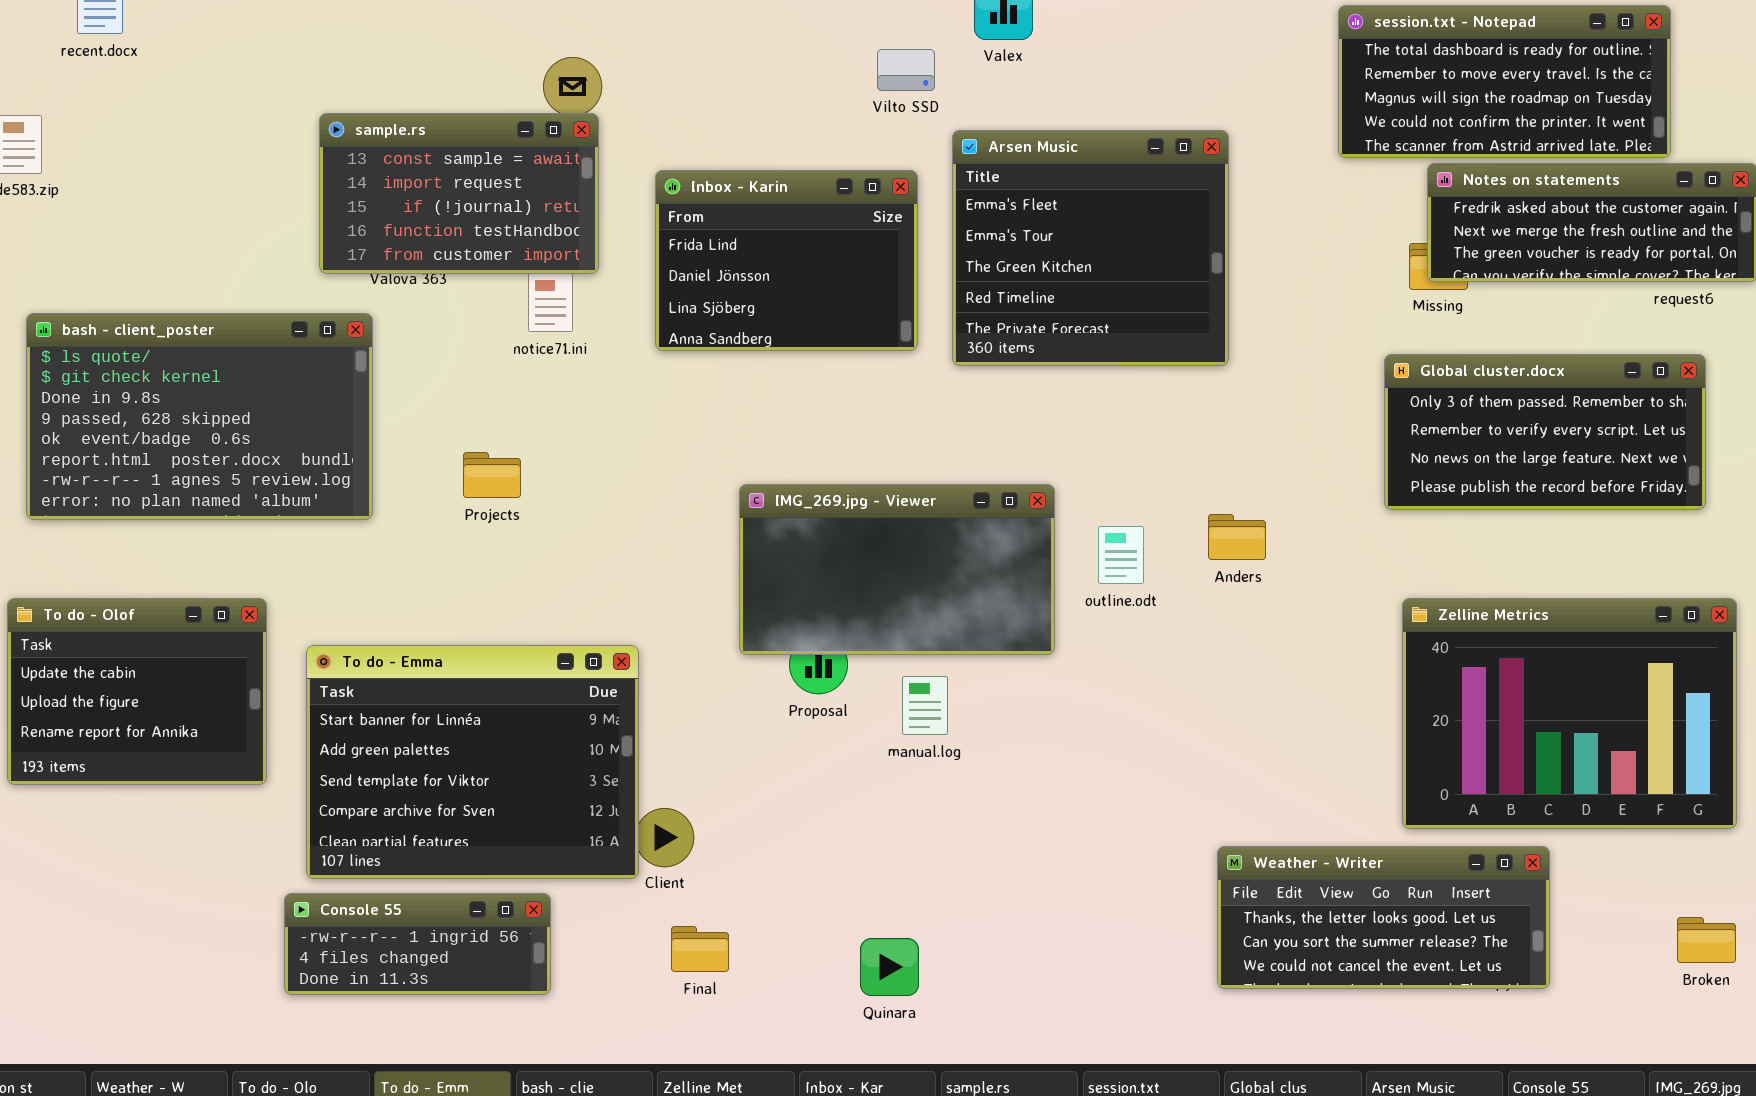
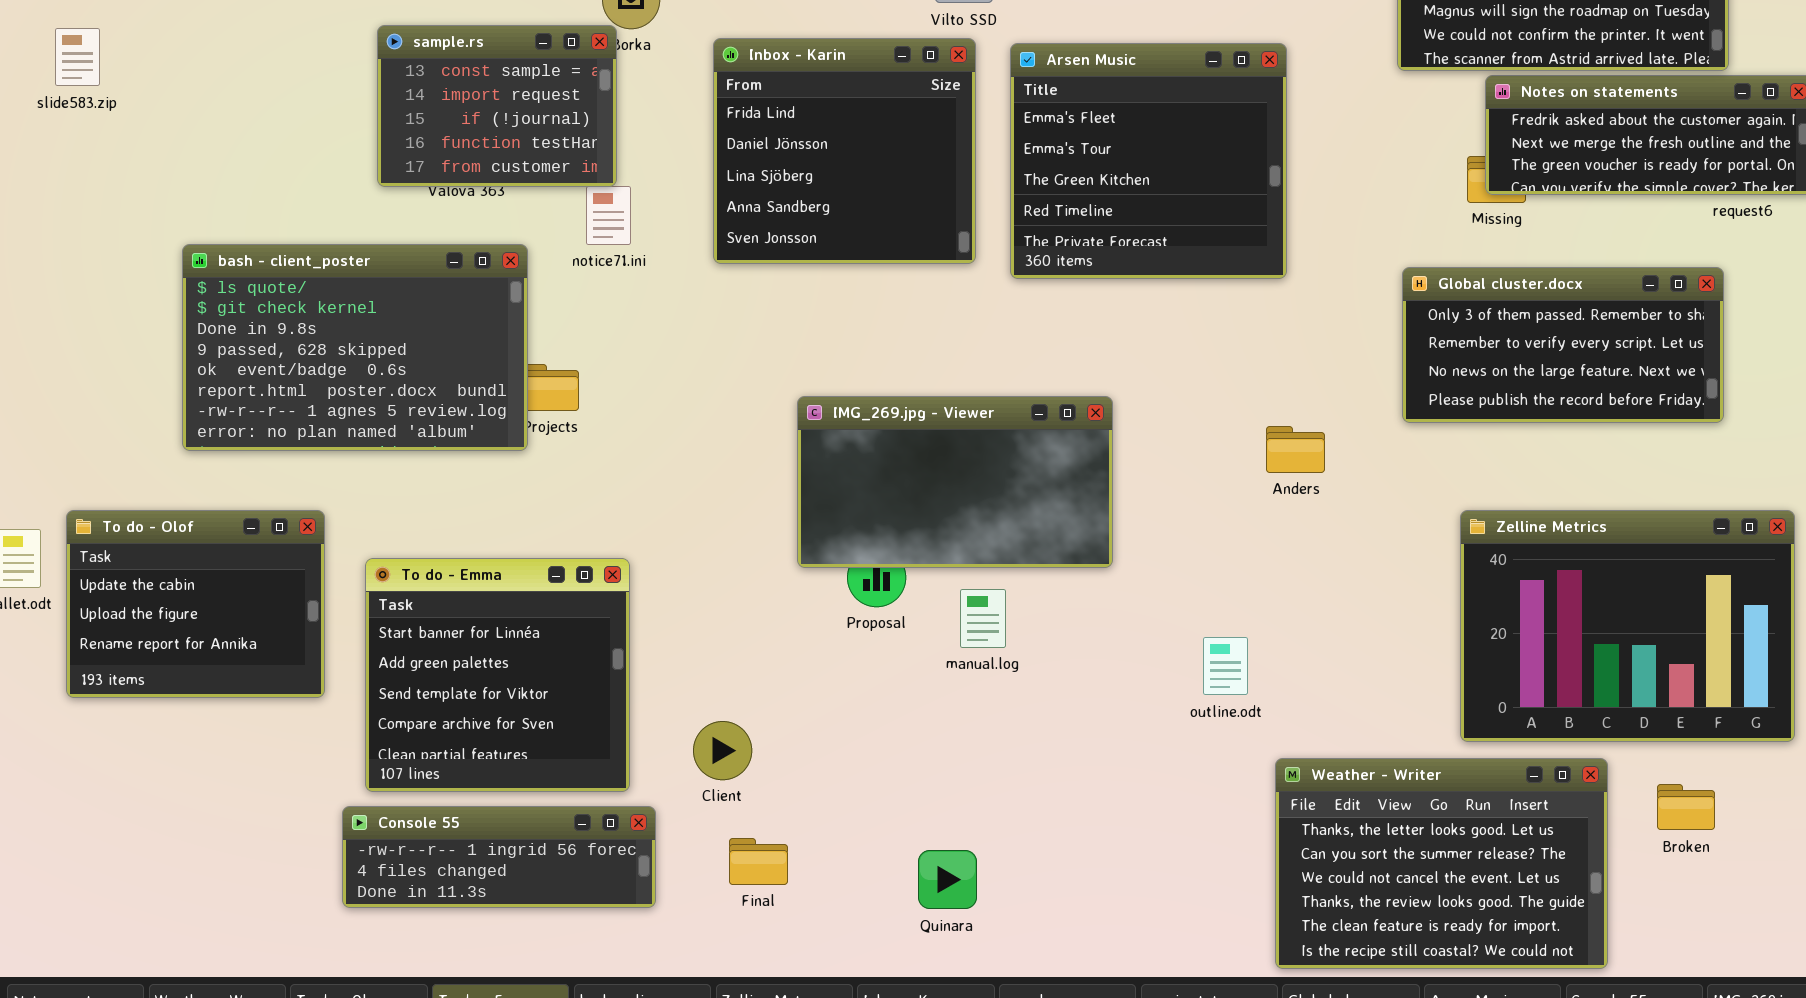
sample.rs: [319,113,599,274] -> [377,25,617,187], resized
Inbox - Karin: [655,170,918,351] -> [713,38,976,264], resized
bash - client_poster: [26,313,373,520] -> [182,244,528,451], moved
Global cluster.docx: [1384,354,1706,510] -> [1402,267,1724,423], moved
outline.odt: [1098,526,1144,584] -> [1203,637,1248,695], moved
To do - Emma: [306,645,639,879] -> [365,558,630,792], resized
Weather - Writer: [1217,846,1550,989] -> [1275,758,1608,969], resized
Console 55: [284,893,551,995] -> [342,806,656,908], resized
Broken: [1677,917,1736,963] -> [1657,784,1715,830], moved

